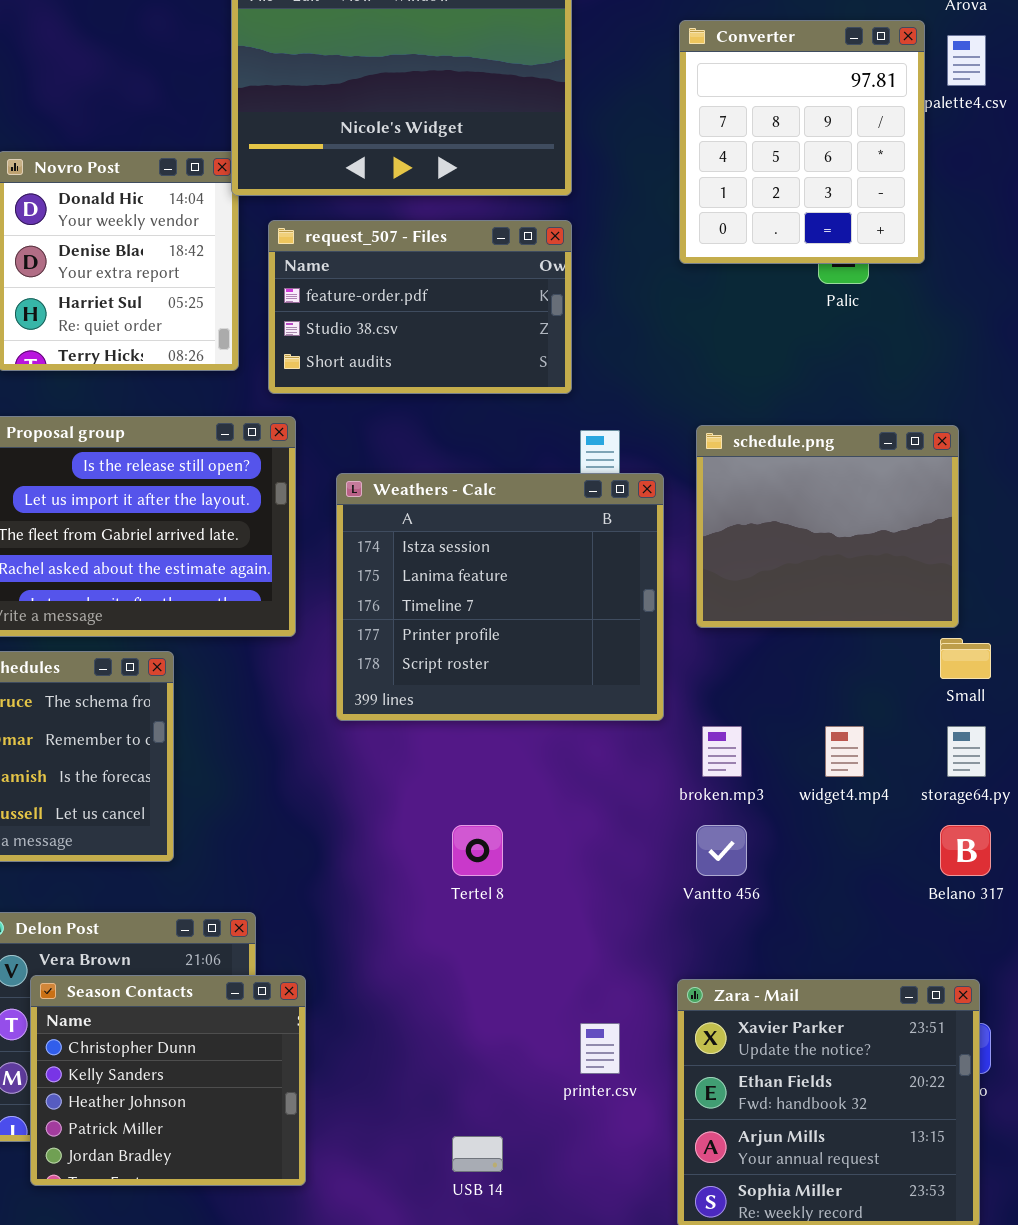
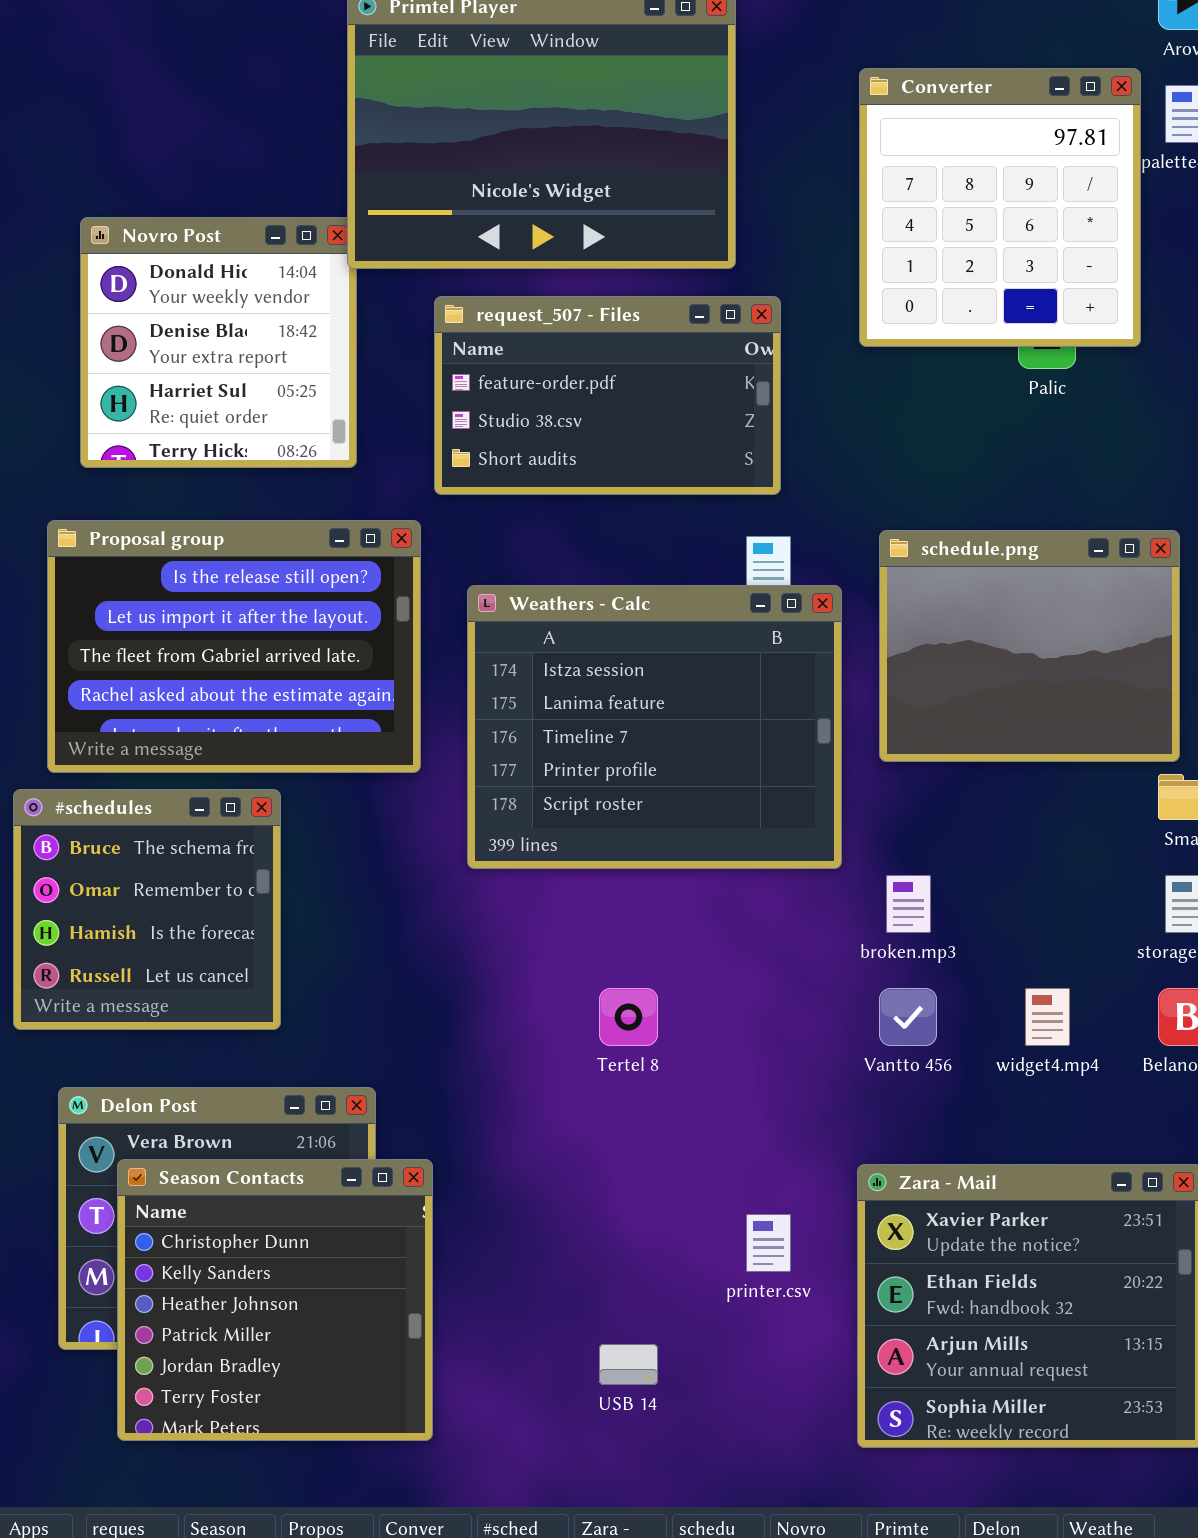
request_507 - Files: [268,220,572,394] -> [434,296,781,495], moved
widget4.mp4: [825,726,864,777] -> [1025,988,1070,1046], moved
Season Contacts: [30,975,306,1186] -> [117,1159,433,1441], resized

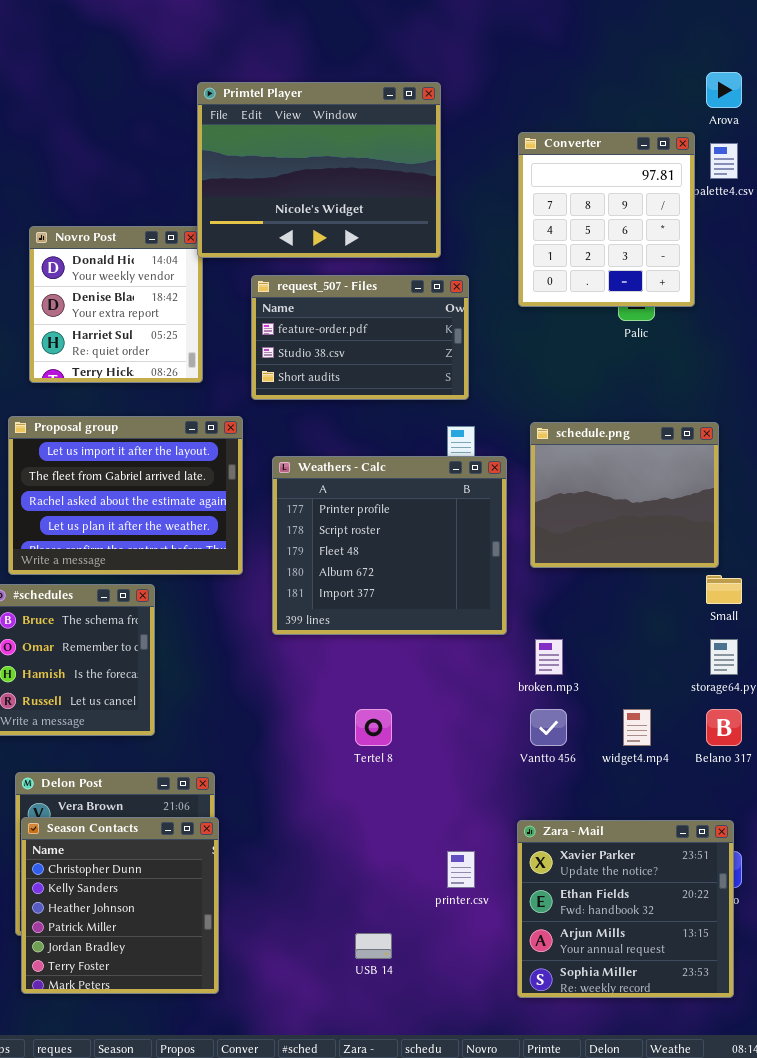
Proposal group: [47,520,421,773] -> [8,416,243,575], scrolled down 1 row
Weathers - Calc: [467,585,842,869] -> [272,456,507,635], scrolled down 3 rows
Season Contacts: [117,1159,433,1441] -> [21,817,219,994], moved

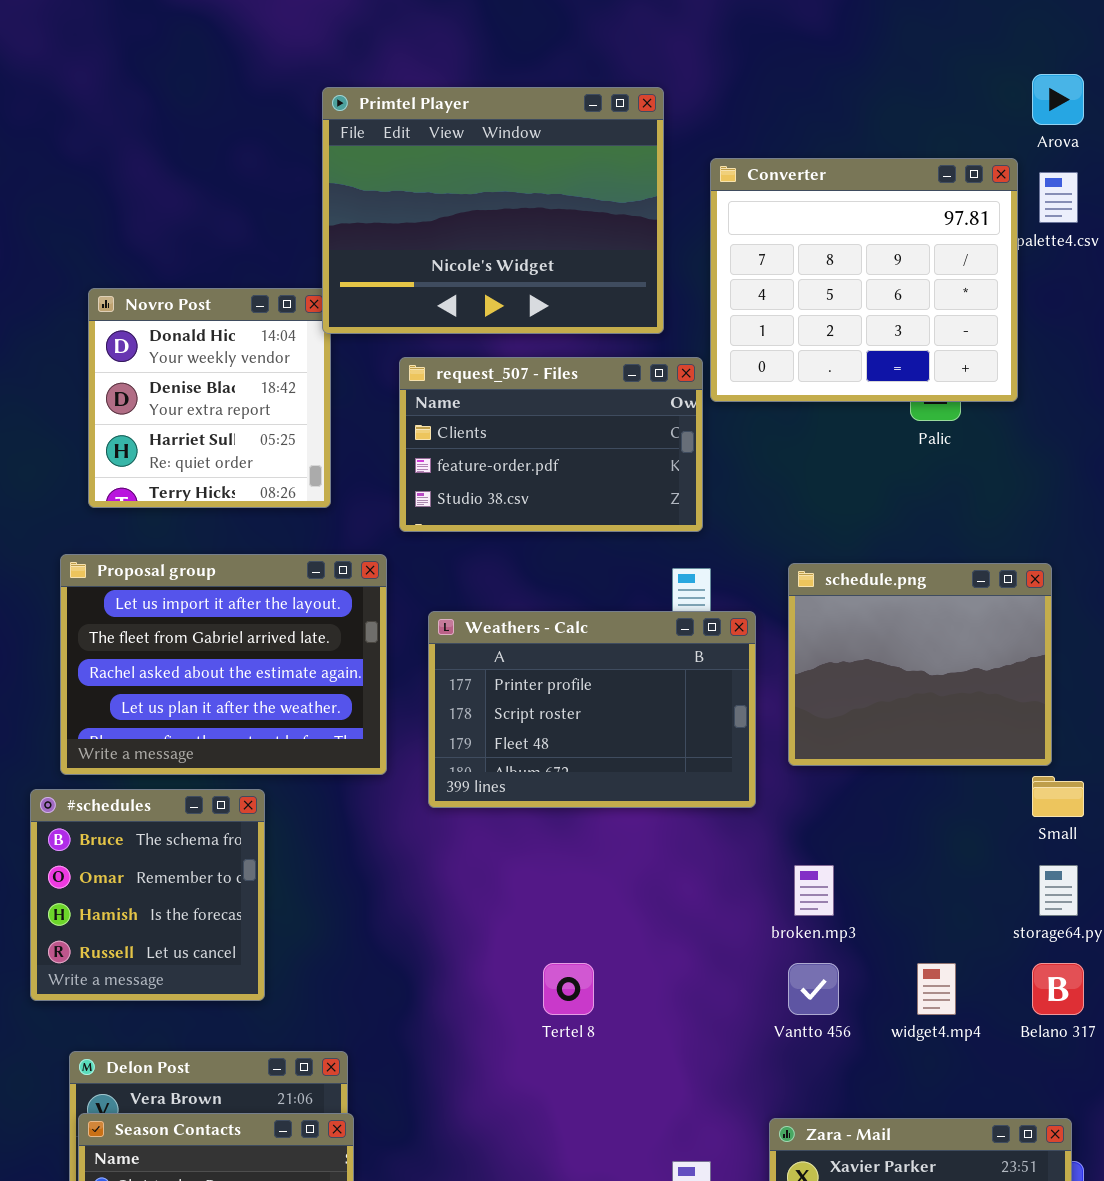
Converter: [518,132,695,307] -> [710,158,1018,402], resized
request_507 - Files: [251,275,469,400] -> [399,357,703,532], scrolled up 1 row
Weathers - Calc: [272,456,507,635] -> [428,611,756,808], resized

